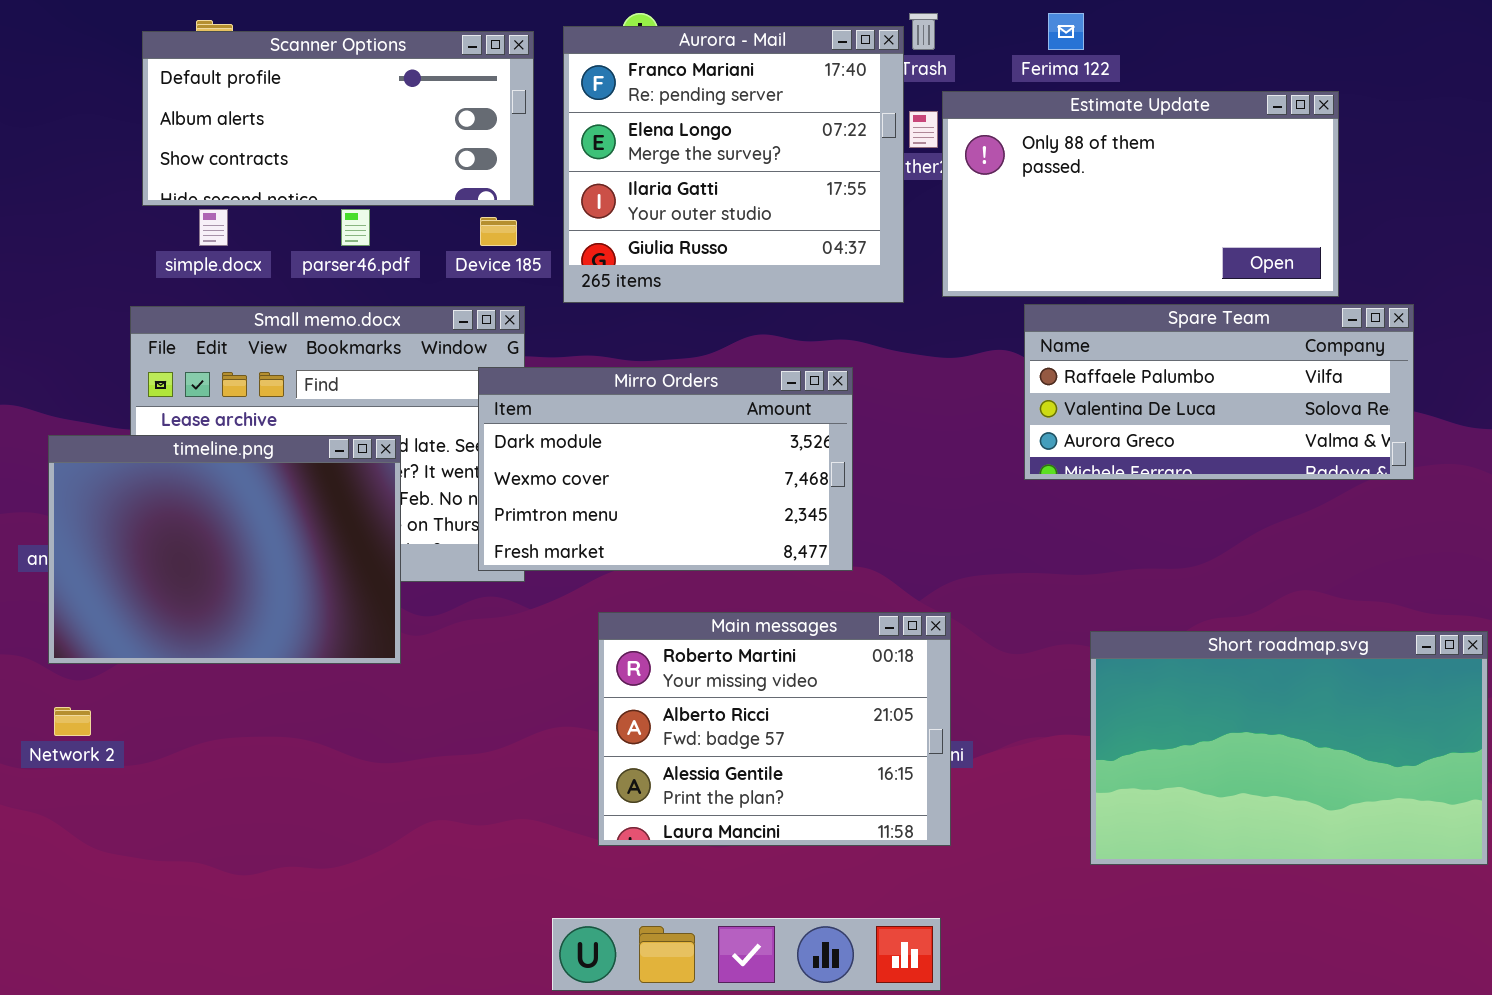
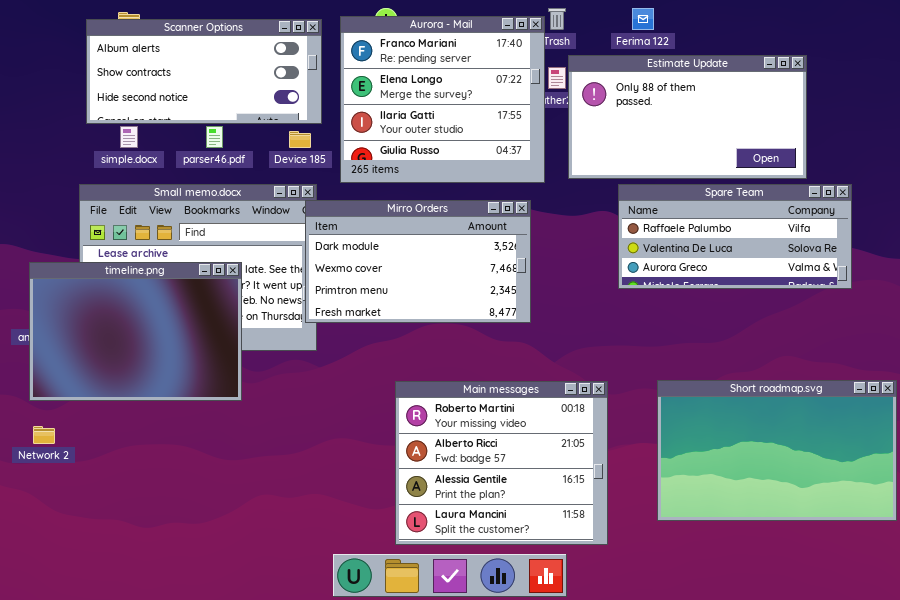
Scanner Options: [142,31,534,206] -> [86,19,322,124], scrolled down 1 row
Mirro Orders: [478,367,853,571] -> [305,200,531,323], moved
Main messages: [598,612,951,846] -> [395,381,608,545], moved, resized

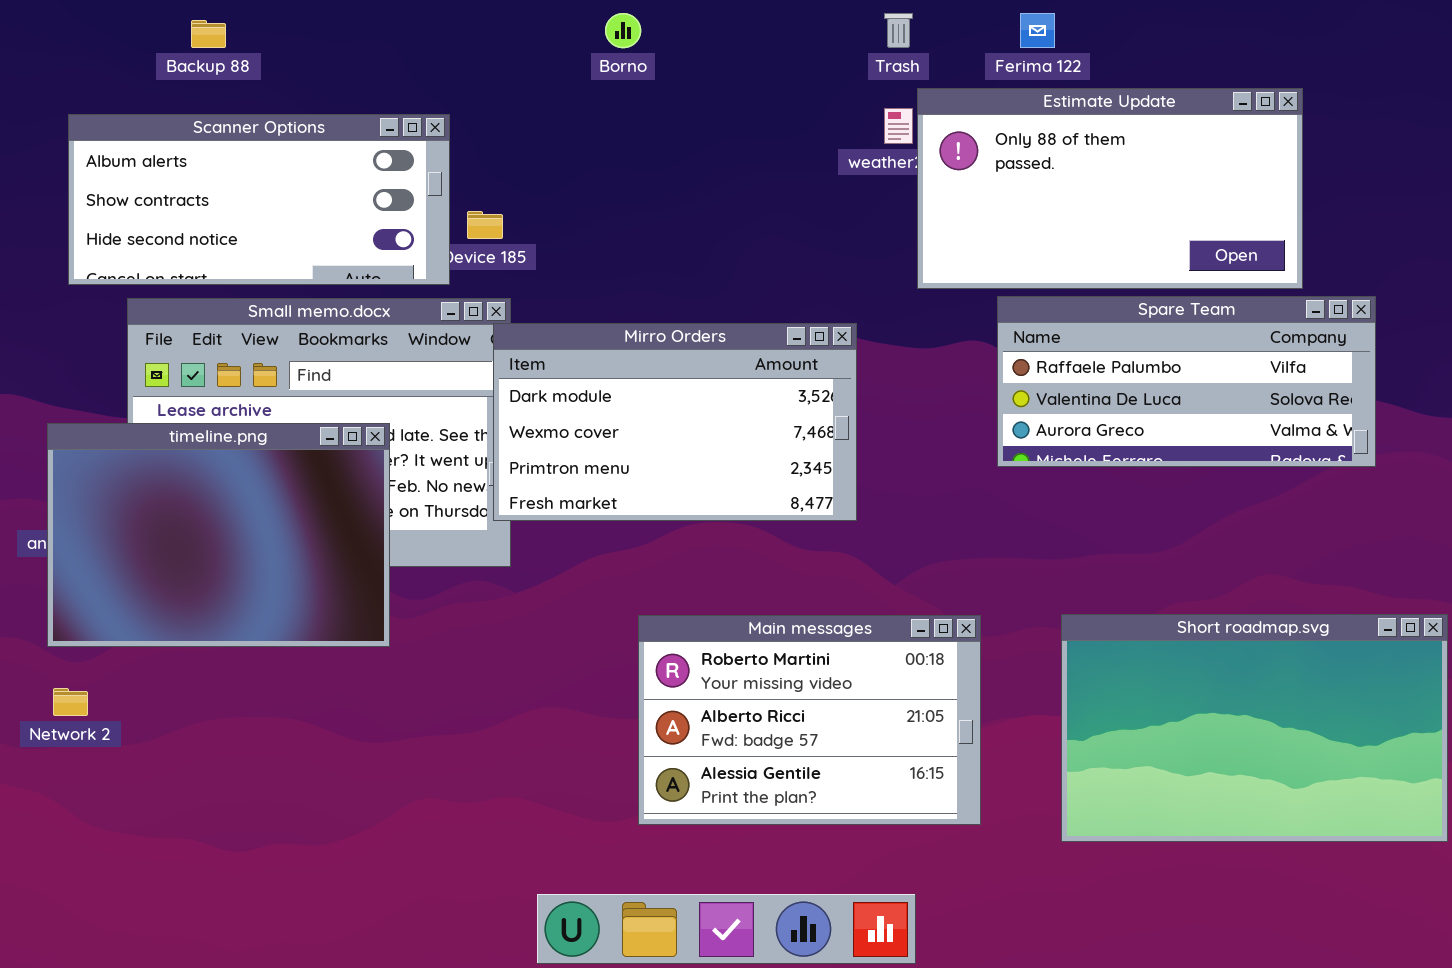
Aurora - Mail: [340,16,545,183] -> none, closed
Scanner Options: [86,19,322,124] -> [68,114,450,285], moved
Main messages: [395,381,608,545] -> [638,615,981,825], resized

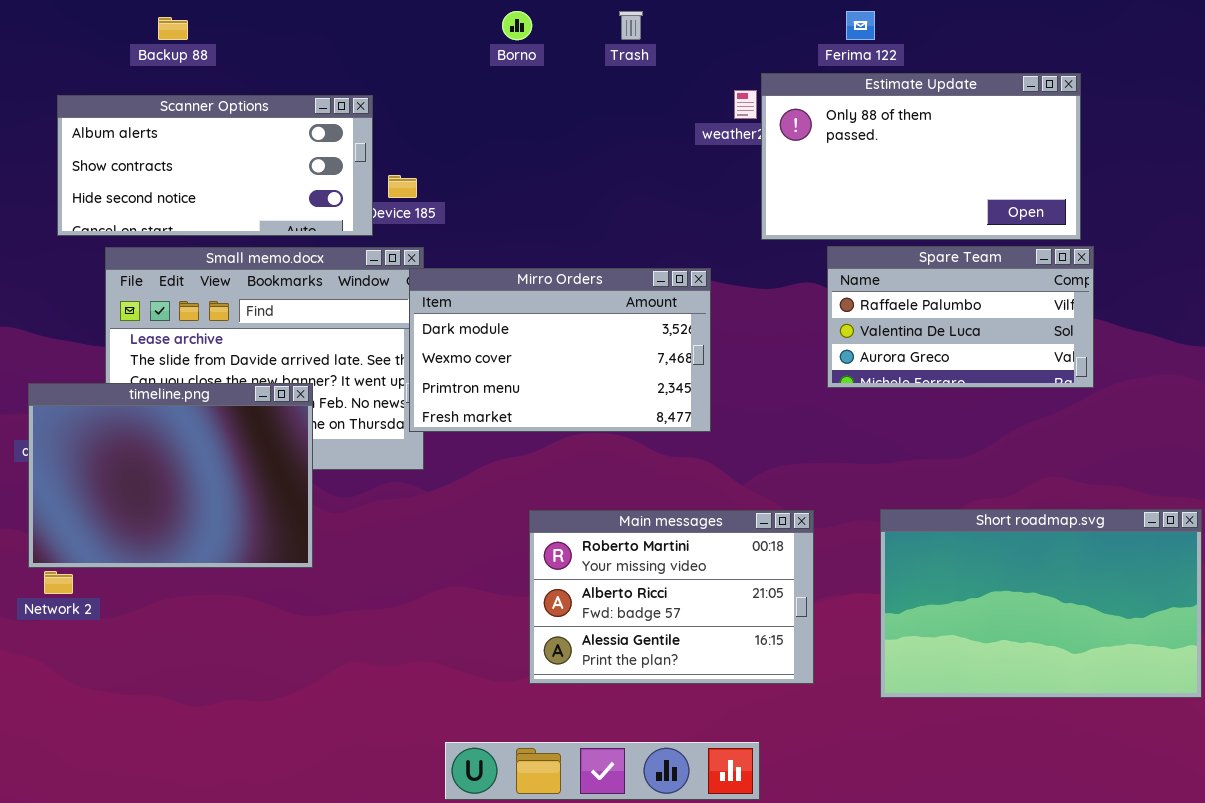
Trash: [884,13,913,48] -> [619,11,643,40], moved
Spare Team: [997,296,1376,467] -> [827,246,1094,388], resized
timeline.png: [47,423,390,647] -> [28,383,313,568], moved

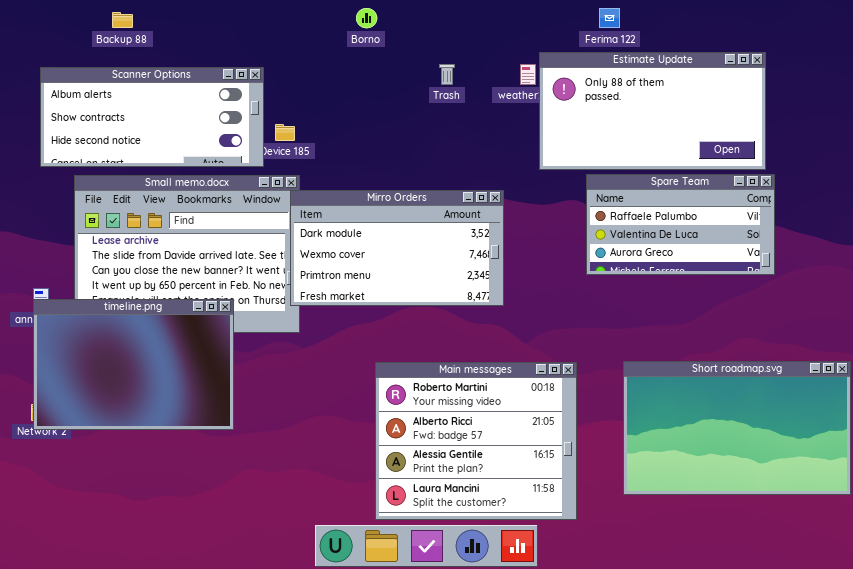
Trash: [619,11,643,40] -> [439,64,455,85], moved
timeline.png: [28,383,313,568] -> [33,299,234,430], moved
Main messages: [529,510,814,684] -> [375,362,577,520], resized

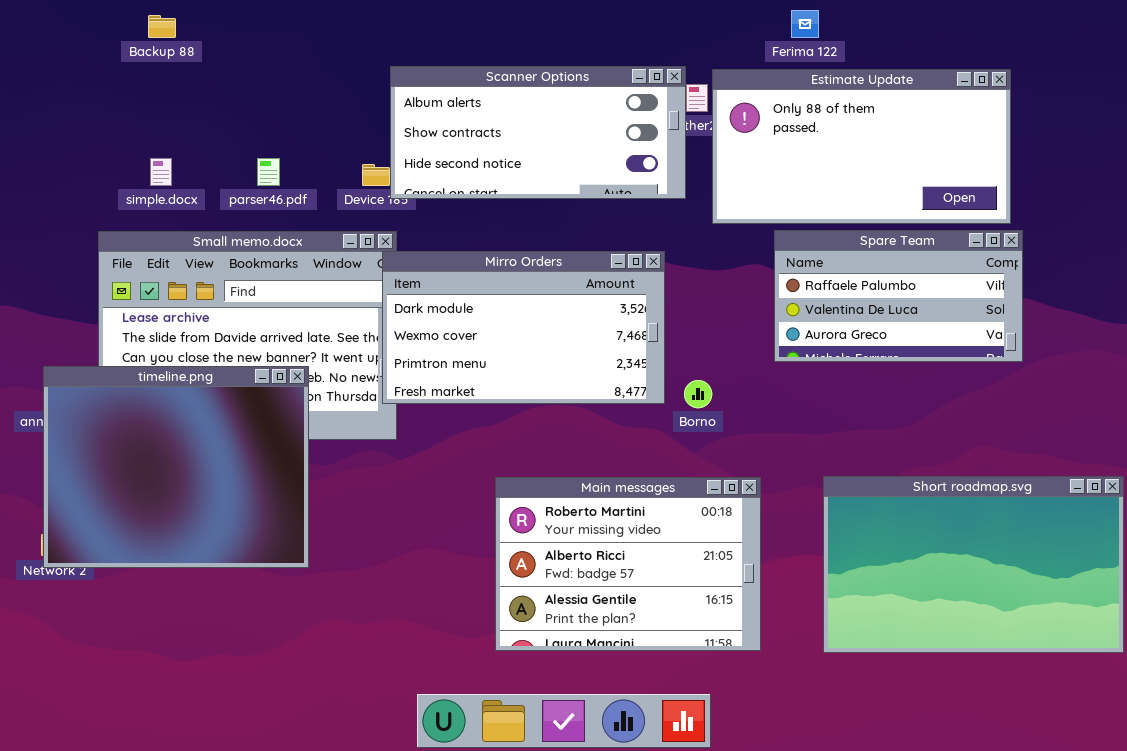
Borno: [356,8,377,28] -> [684,380,712,408], moved
Scanner Options: [40,67,264,167] -> [390,66,686,199], moved
timeline.png: [33,299,234,430] -> [43,366,309,568], resized
Main messages: [375,362,577,520] -> [495,477,761,651], resized

